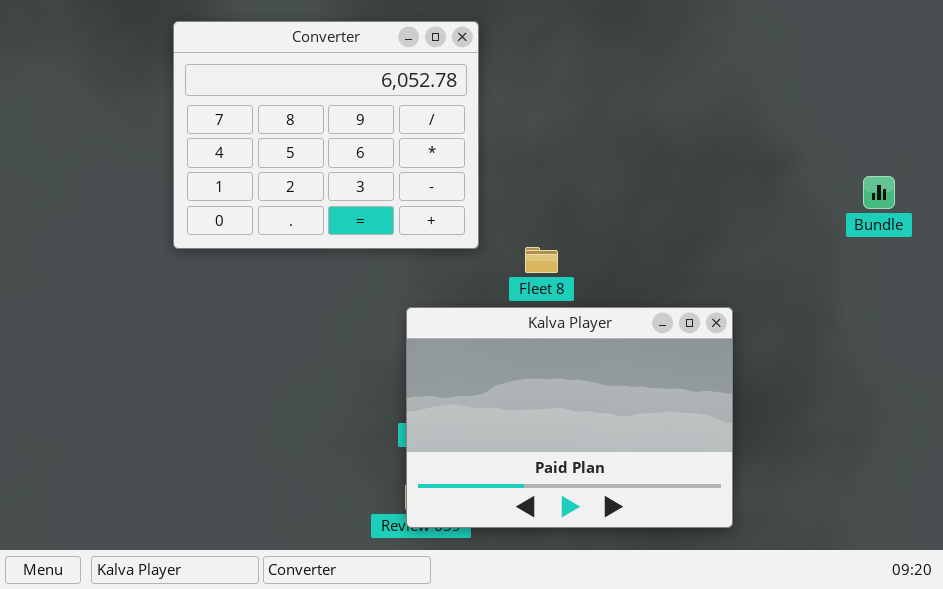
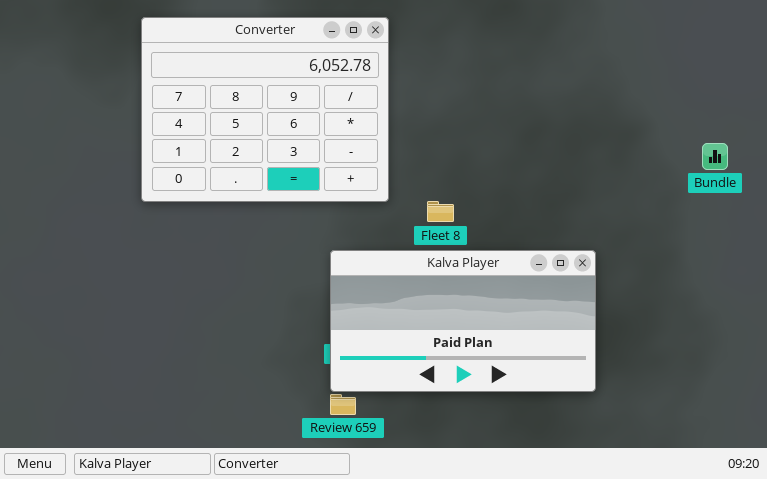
Kalva Player: [406,307,733,528] -> [330,250,596,392], resized

